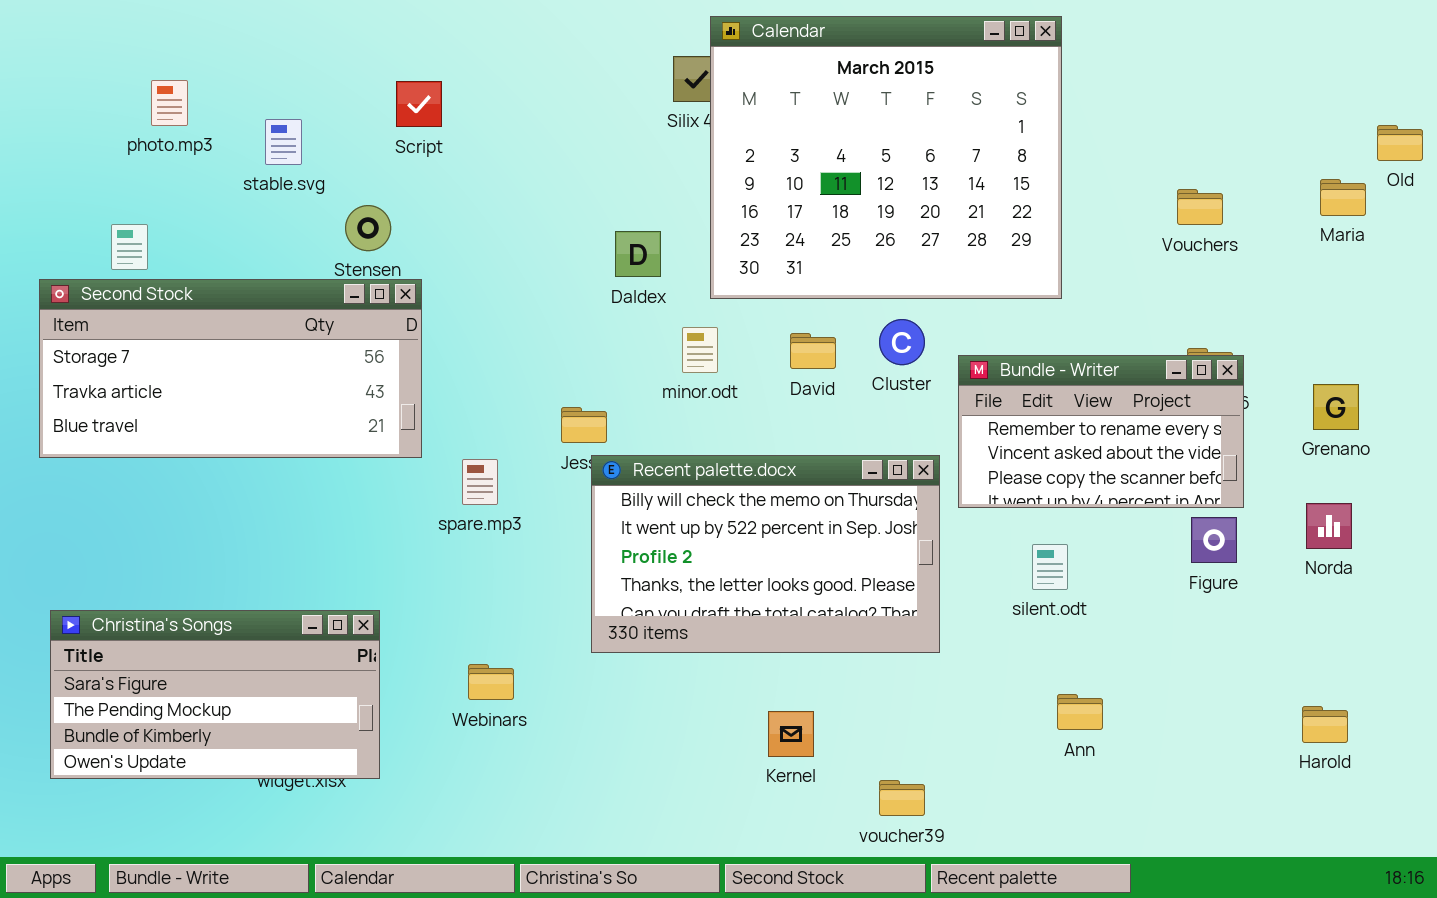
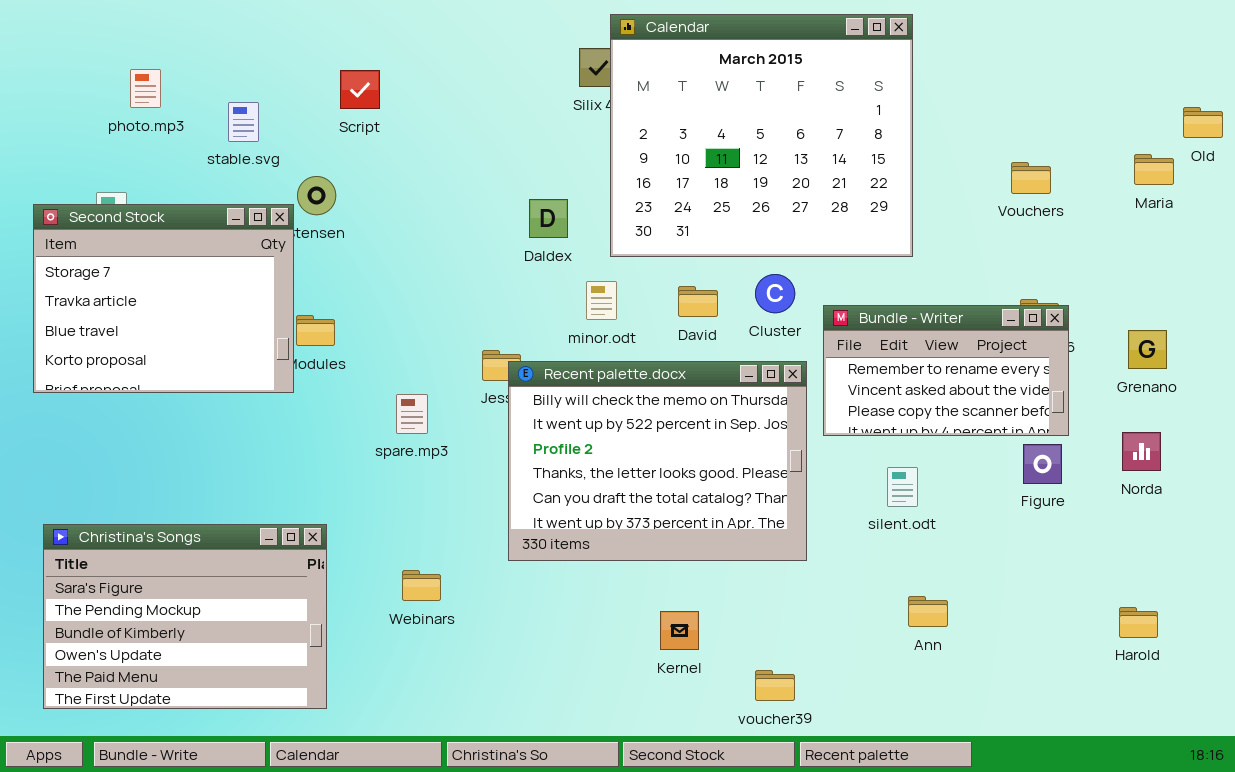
Second Stock: [39,279,422,458] -> [33,204,294,393], resized
Recent palette.docx: [591,455,940,653] -> [508,361,807,561], resized
Christina's Songs: [50,610,380,779] -> [43,524,327,709], resized

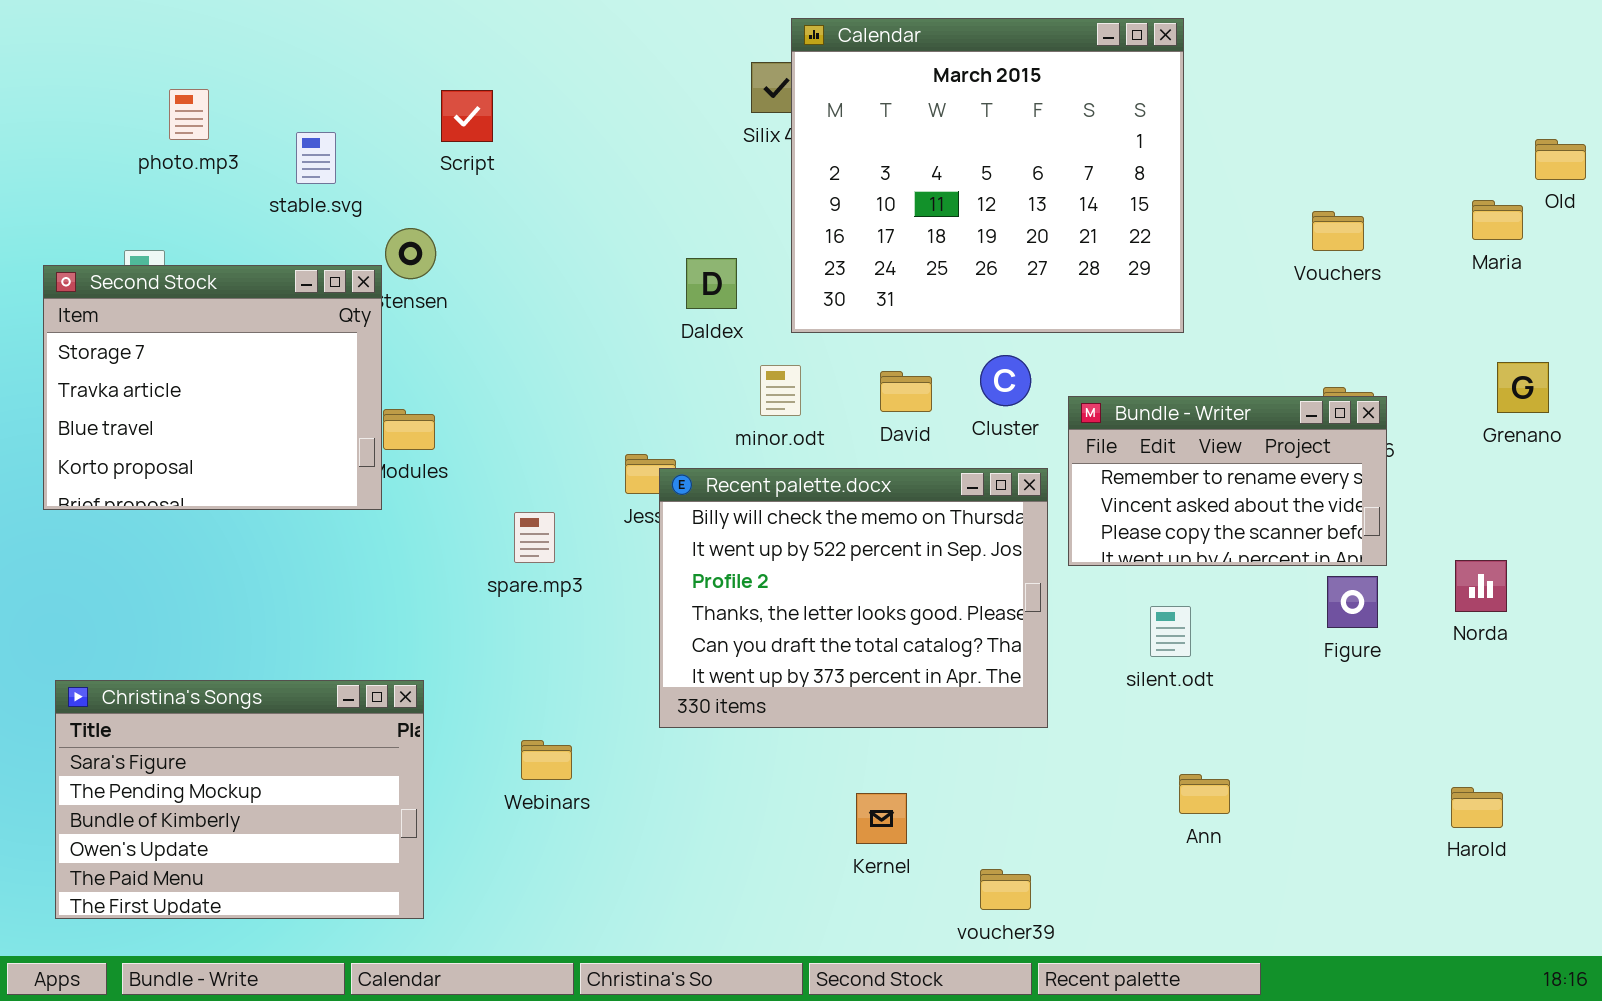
Grenano: [1128,330,1167,369] -> [1497,362,1549,413], moved

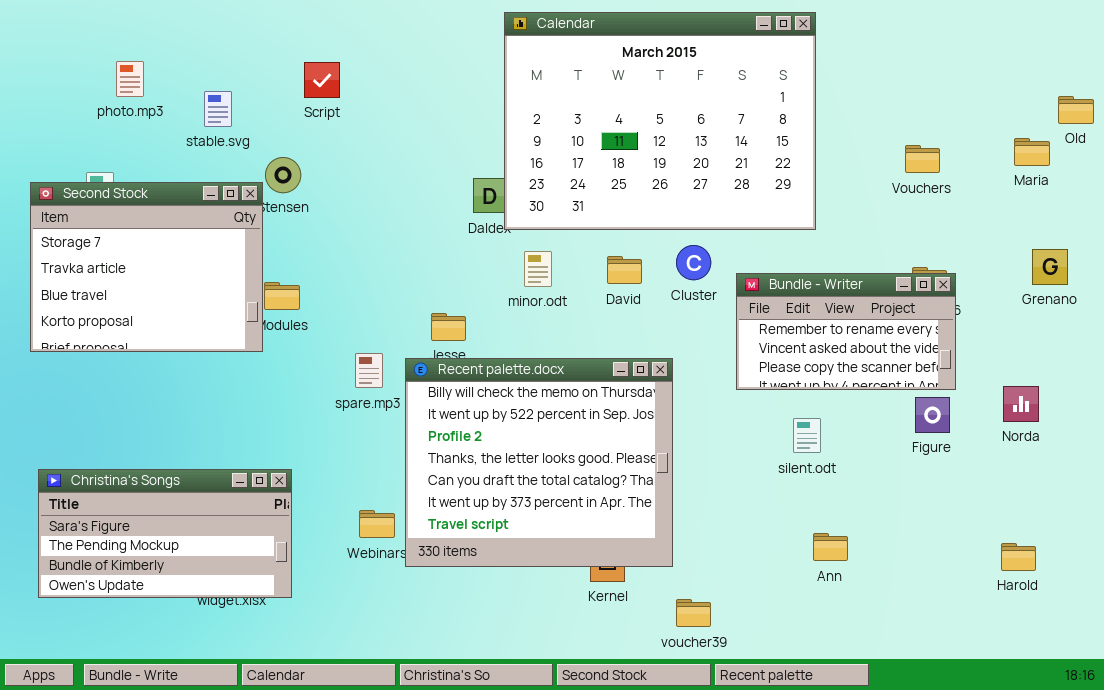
Calendar: [791,18,1184,333] -> [504,12,816,230], resized
Recent palette.docx: [659,468,1048,728] -> [405,358,673,567], moved, resized
Christina's Songs: [55,680,424,919] -> [38,469,292,598], resized

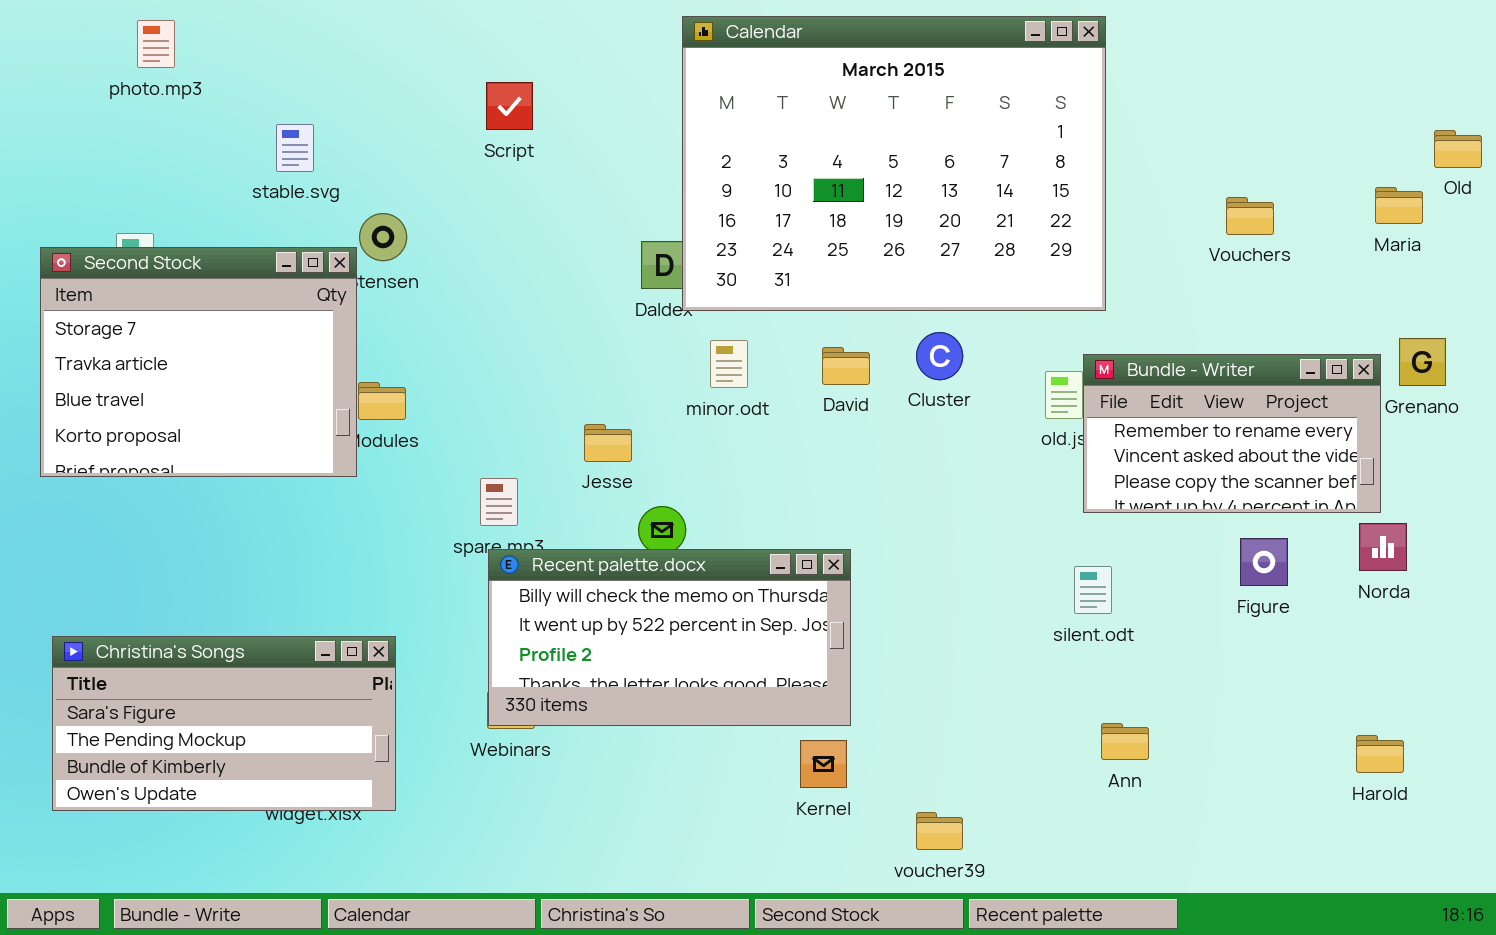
photo.mp3: [116,61,144,97] -> [137,20,175,68], moved
Script: [304,62,340,98] -> [486,82,533,130], moved
Bundle - Writer: [736,273,956,390] -> [1083,354,1381,513], moved
Recent palette.docx: [405,358,673,567] -> [488,549,851,726], moved, resized

